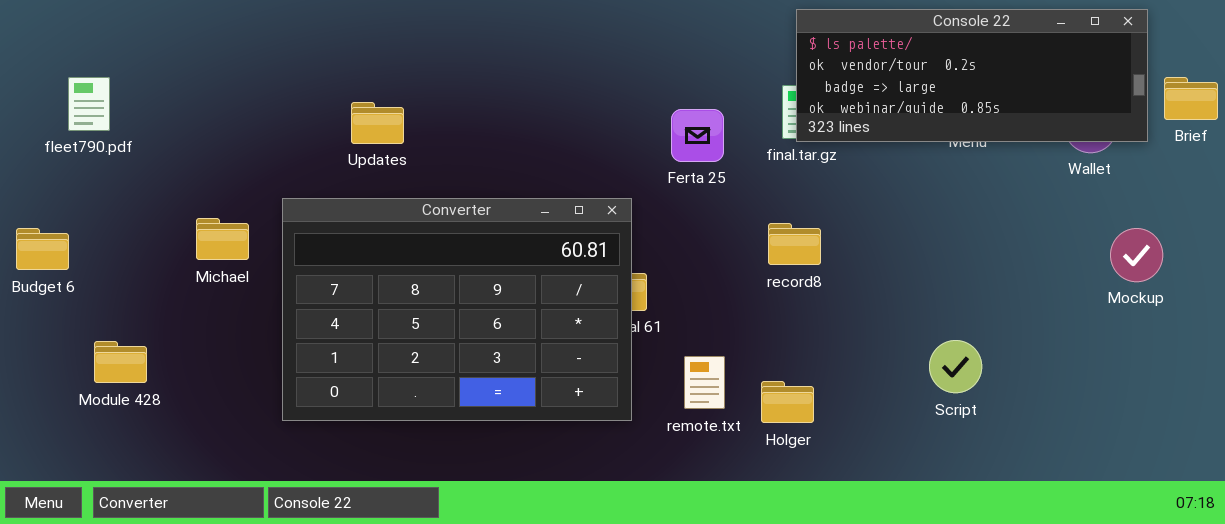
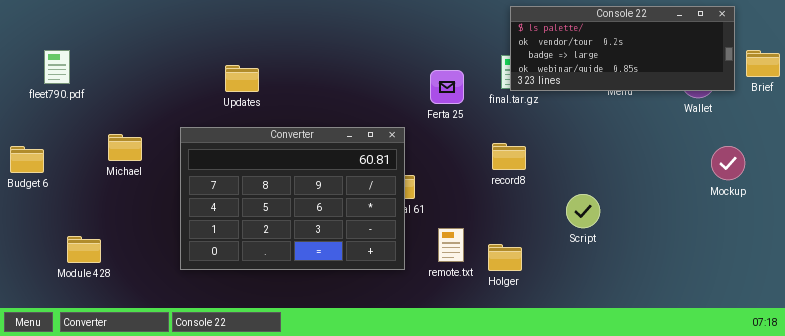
Michael: [196,218,249,260] -> [108,134,142,161], moved
Script: [929,340,982,393] -> [566,194,600,228], moved
Module 428: [94,341,147,383] -> [67,236,101,263], moved

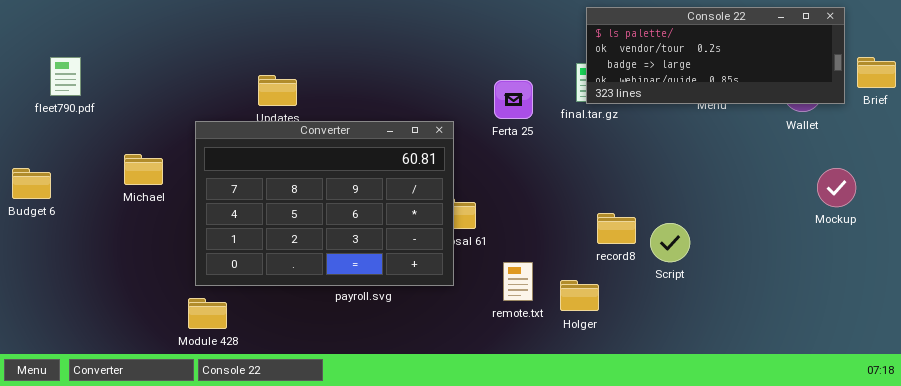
Converter: [180,127,405,270] -> [195,121,454,286], moved
record8: [492,143,526,170] -> [597,213,636,244], moved
Module 428: [67,236,101,263] -> [188,298,227,329], moved

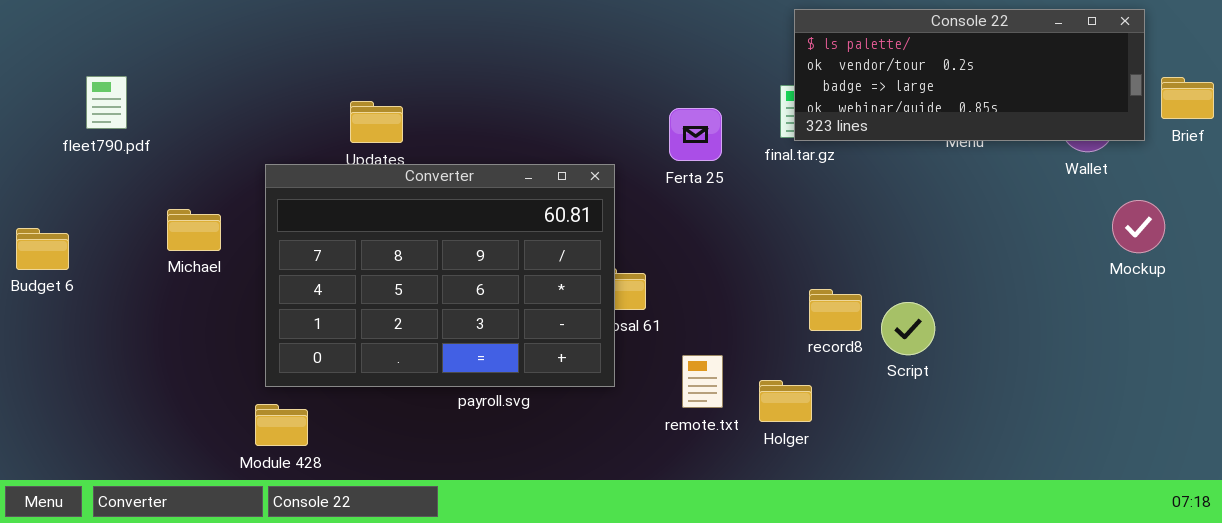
fleet790.pdf: [50,57,81,96] -> [86,76,127,129], moved
Mockup: [817,168,856,207] -> [1112,200,1165,253], moved

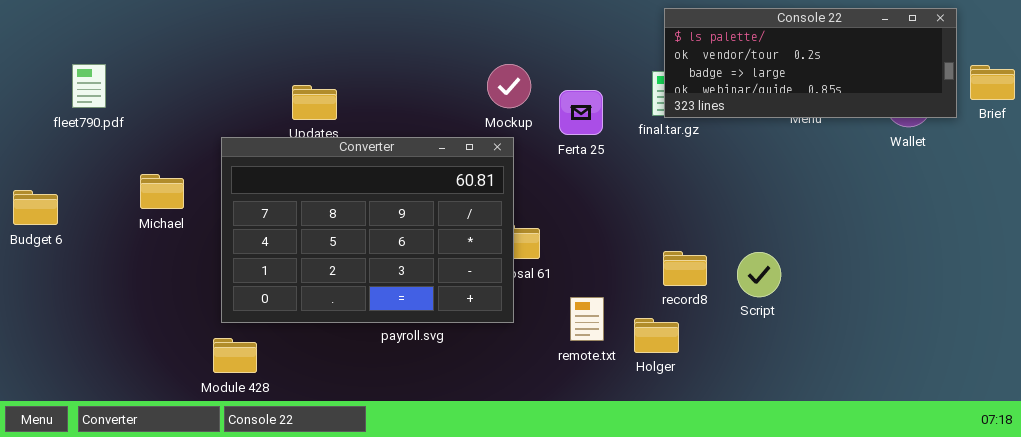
Mockup: [1112,200,1165,253] -> [487,64,531,108], moved
record8: [809,289,862,331] -> [663,251,707,286], moved

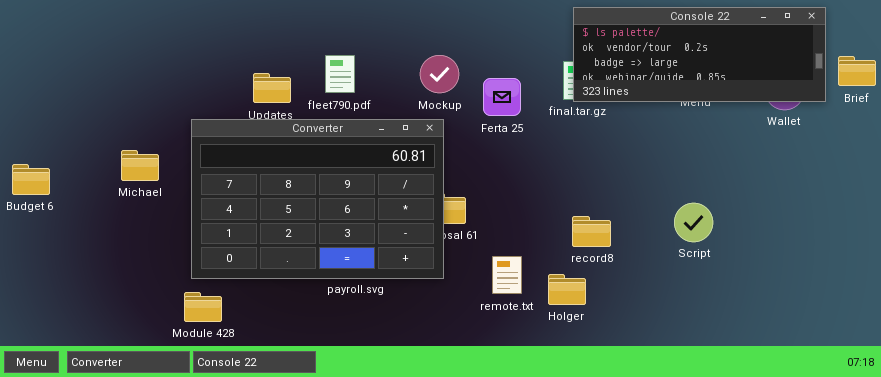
fleet790.pdf: [72,64,106,108] -> [325,55,355,93], moved
Script: [737,252,781,297] -> [674,203,713,242], moved

